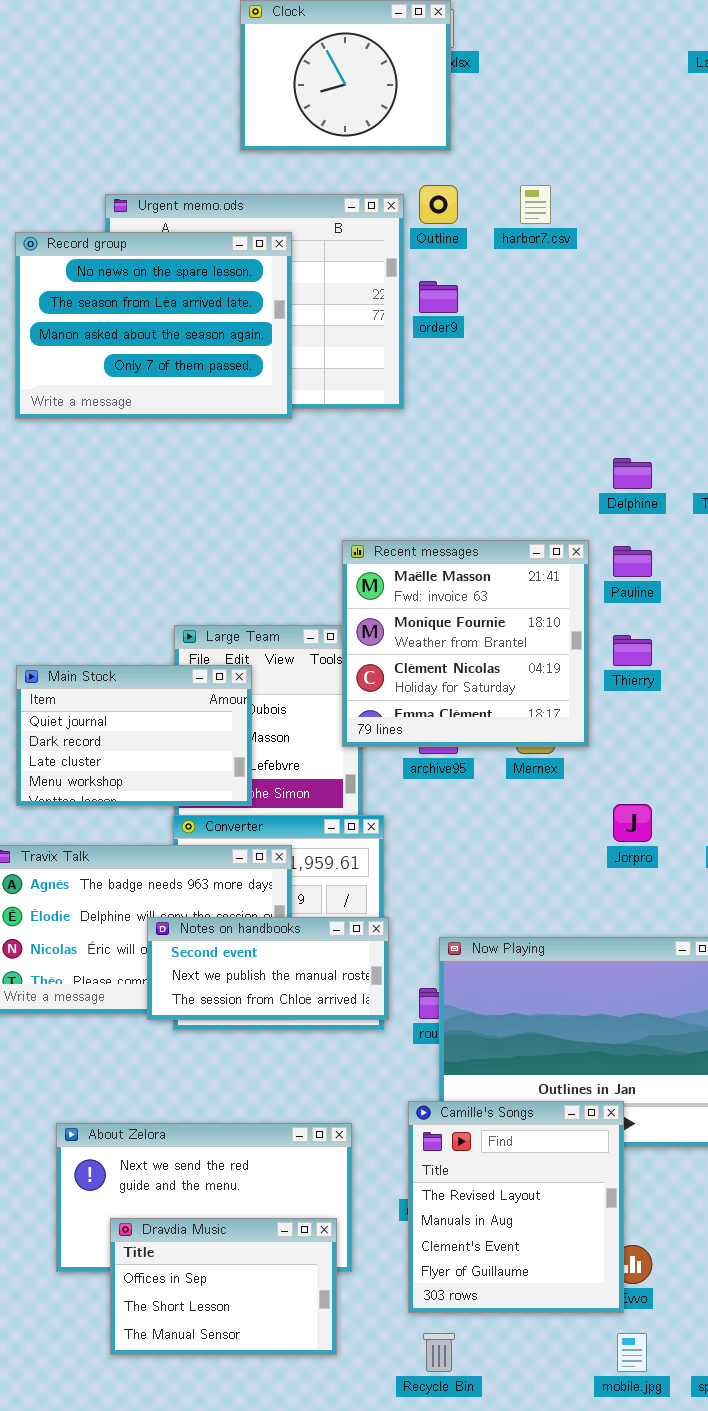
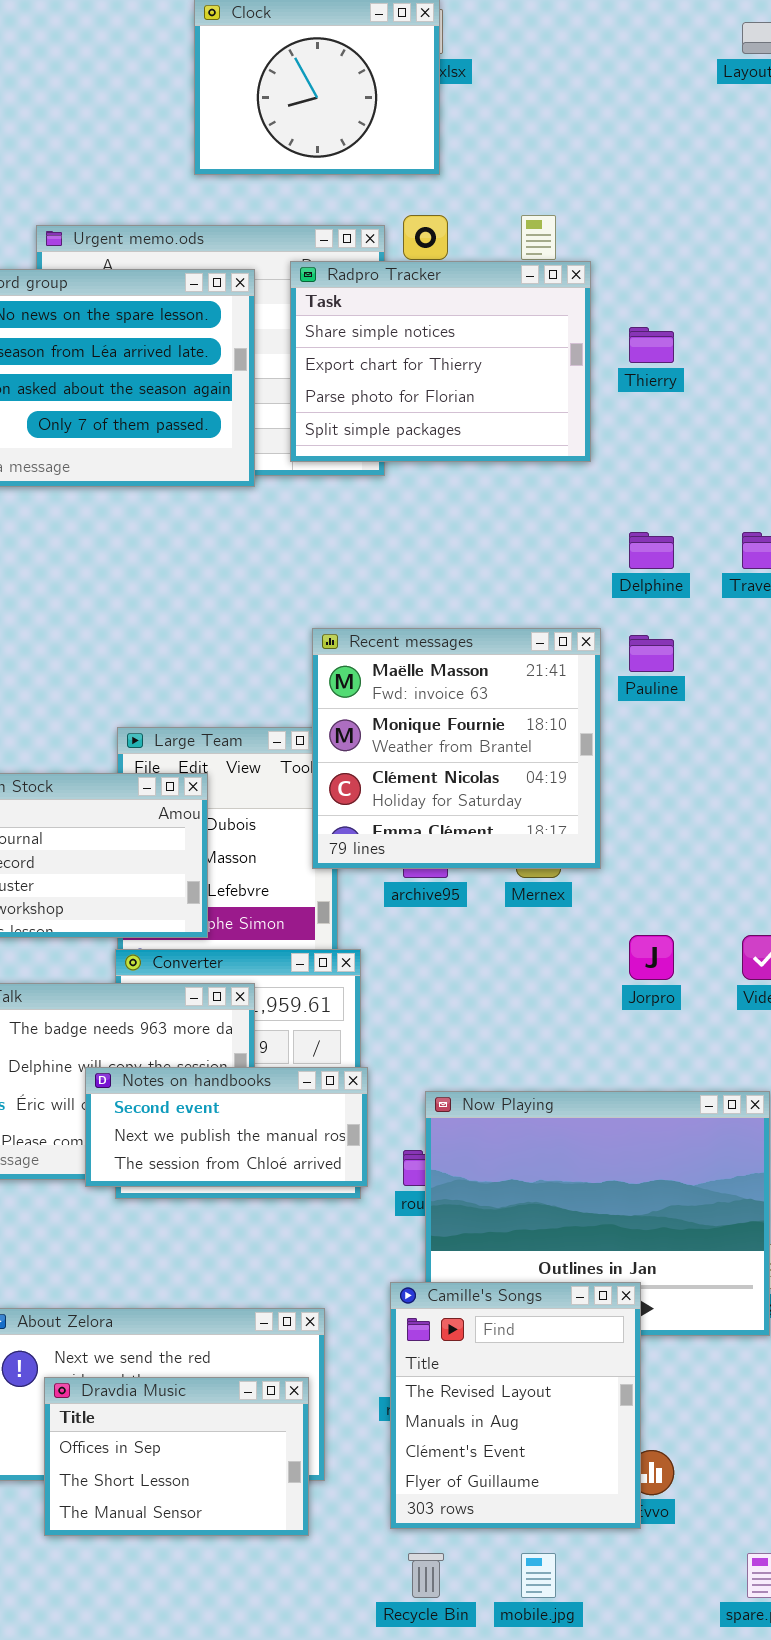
Radpro Tracker: none -> [290,261,591,462], opened
Thierry: [613,635,652,666] -> [629,327,674,363], moved
Dravdia Music: [110,1218,337,1355] -> [44,1377,309,1536], moved
mobile.jpg: [617,1333,647,1372] -> [521,1553,556,1598], moved

